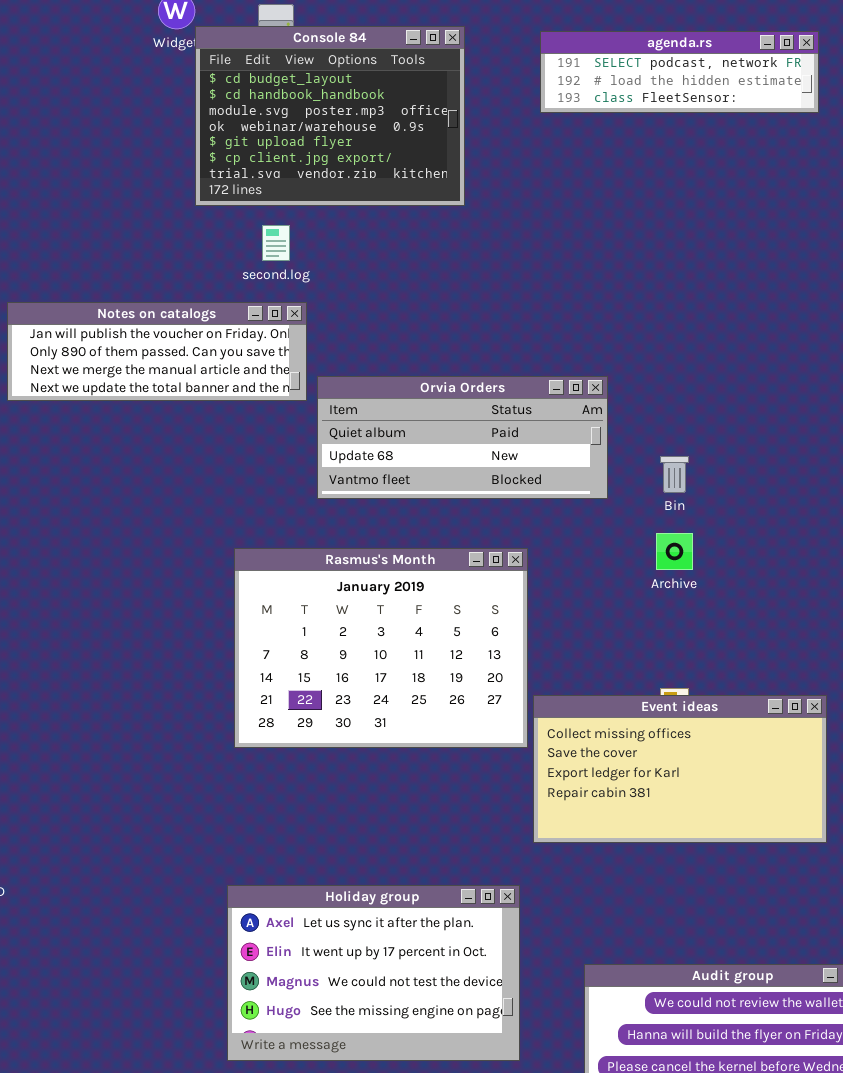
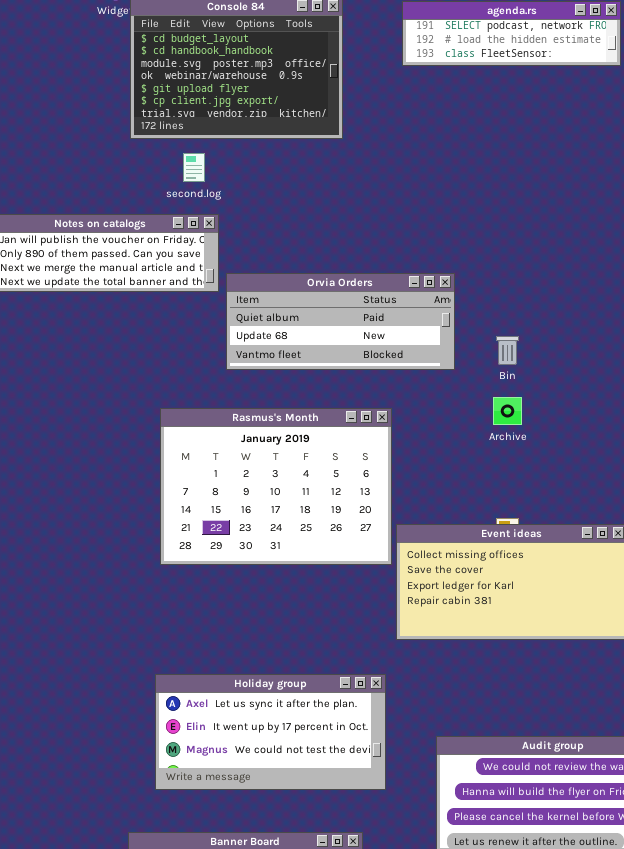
Holiday group: [227,885,520,1061] -> [155,674,386,790], resized

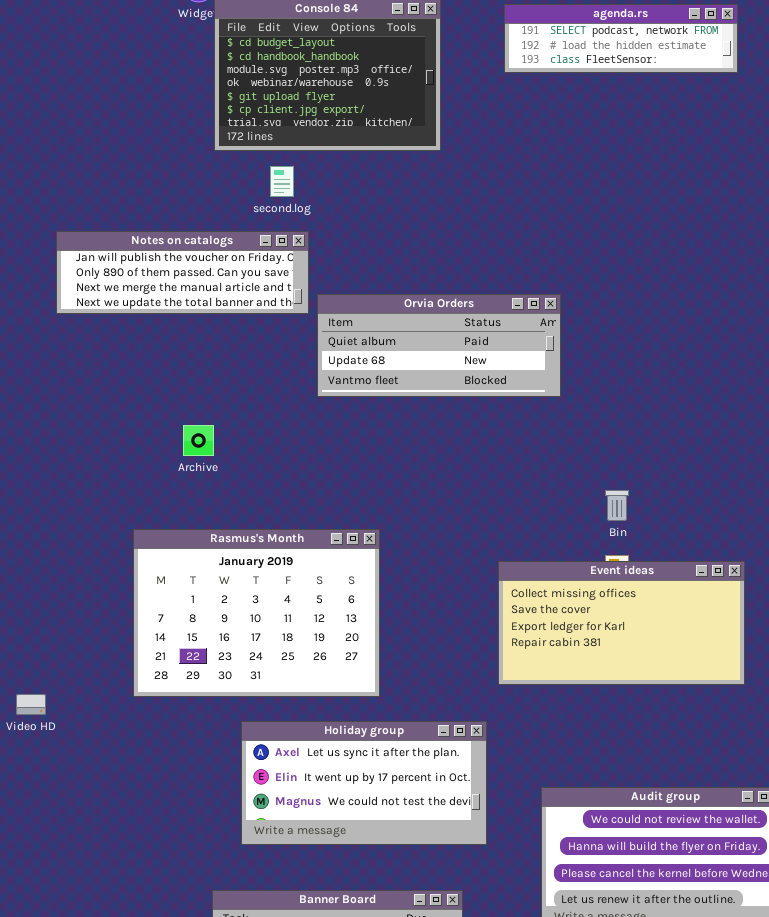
Bin: [496,336,519,365] -> [605,490,629,521], moved
Archive: [493,397,522,425] -> [183,425,214,456], moved
Rasmus's Month: [160,408,392,565] -> [133,529,380,697], moved

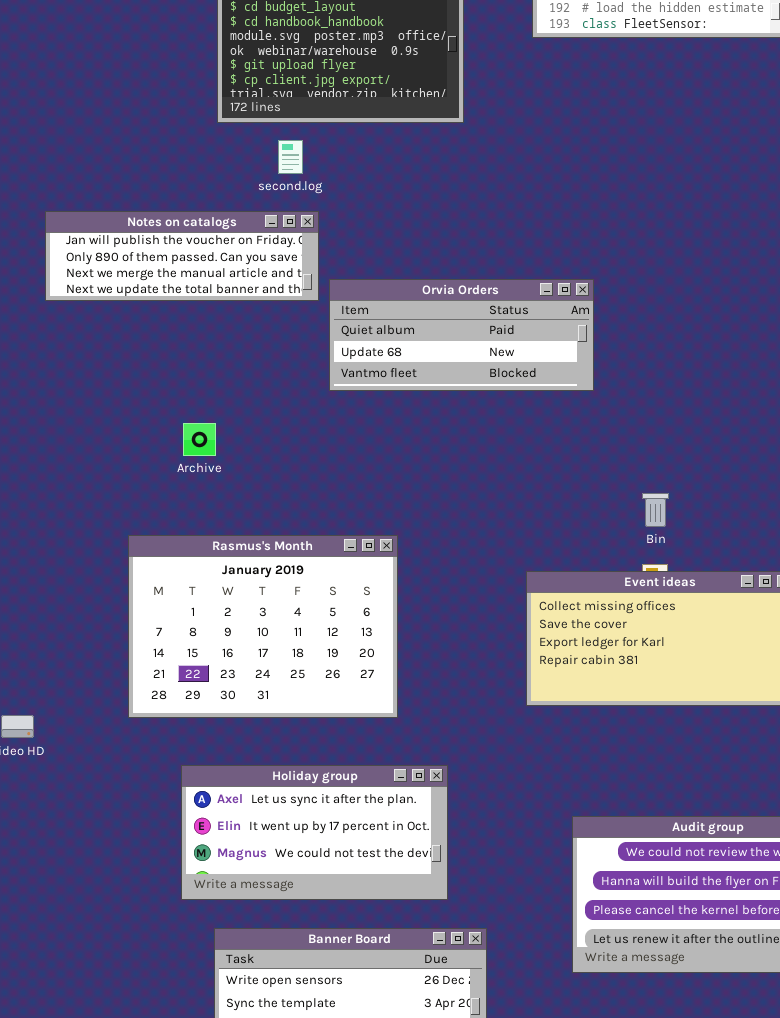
Holiday group: [241,721,487,845] -> [181,765,448,900], moved

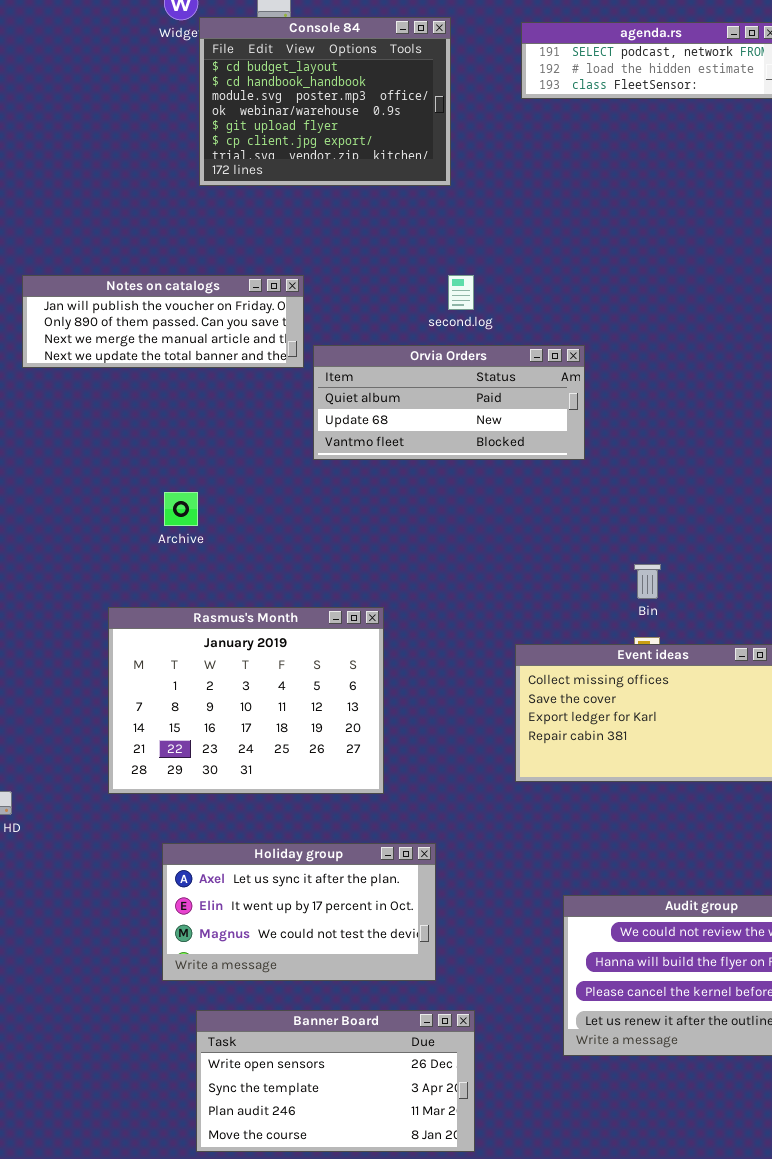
second.log: [278,140,303,174] -> [448,275,474,310], moved

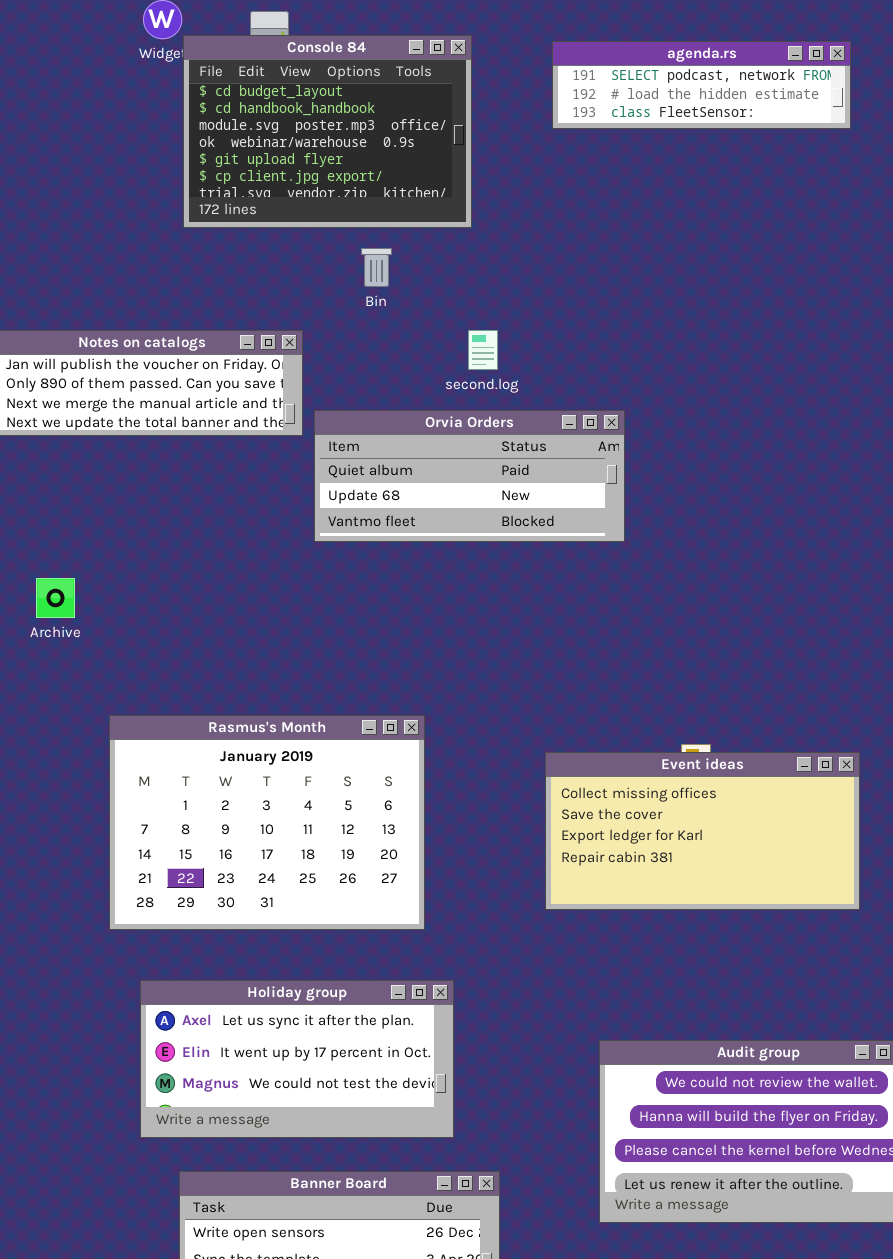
Archive: [164,492,198,526] -> [36,578,75,618], moved
Bin: [634,564,661,599] -> [361,248,392,287], moved
Rasmus's Month: [108,607,384,794] -> [109,715,425,930], moved

